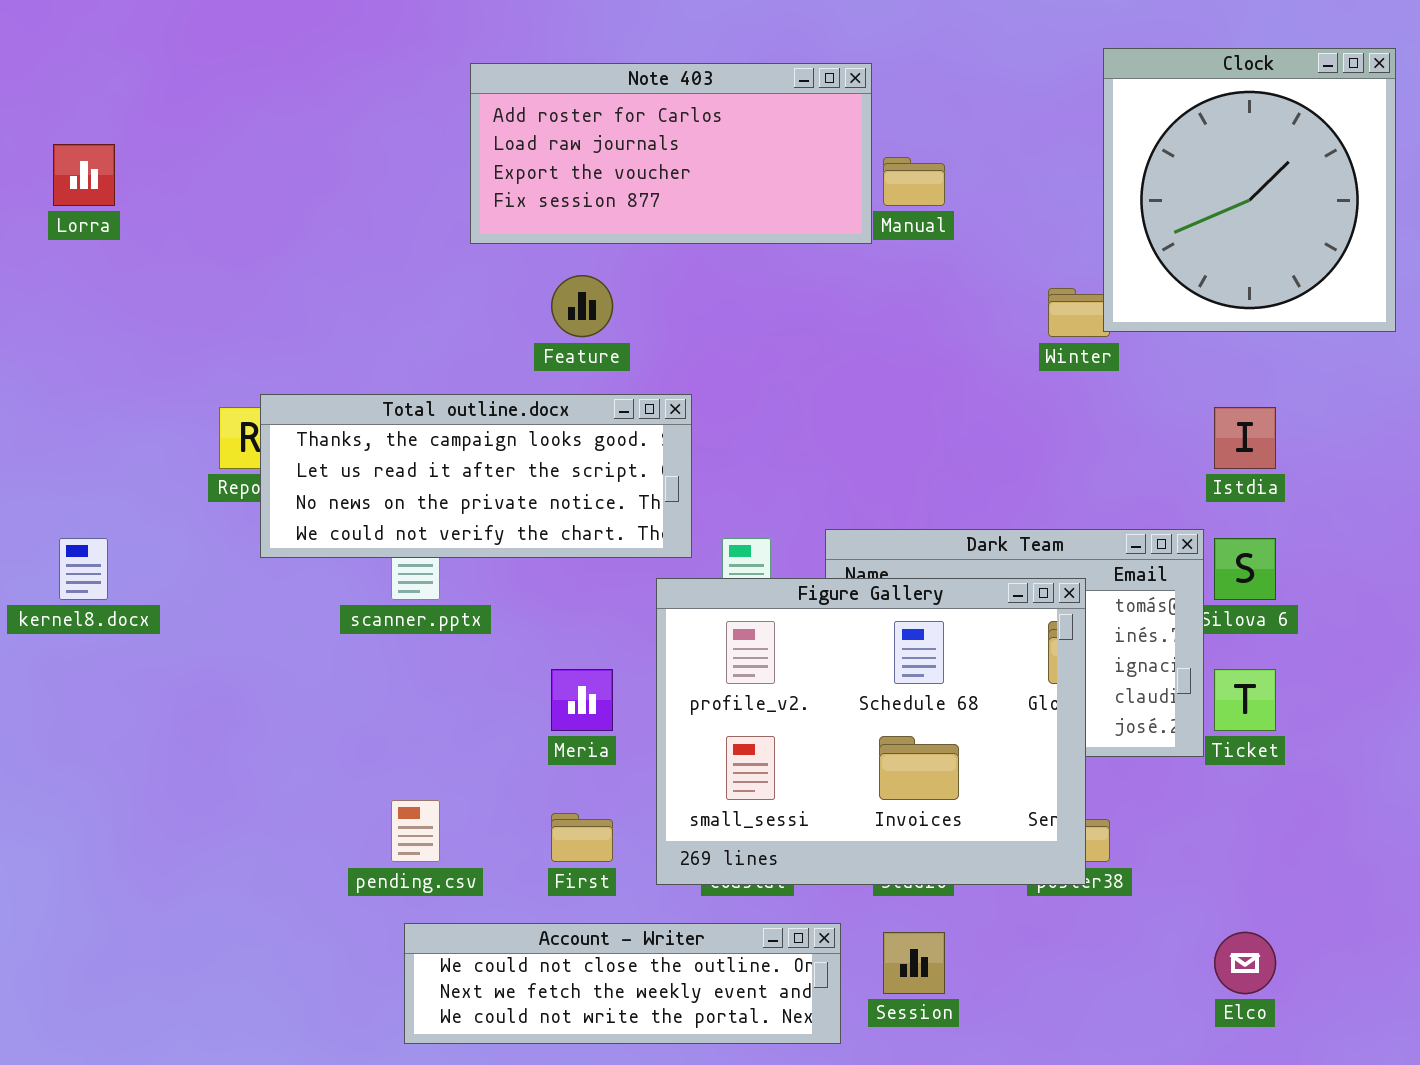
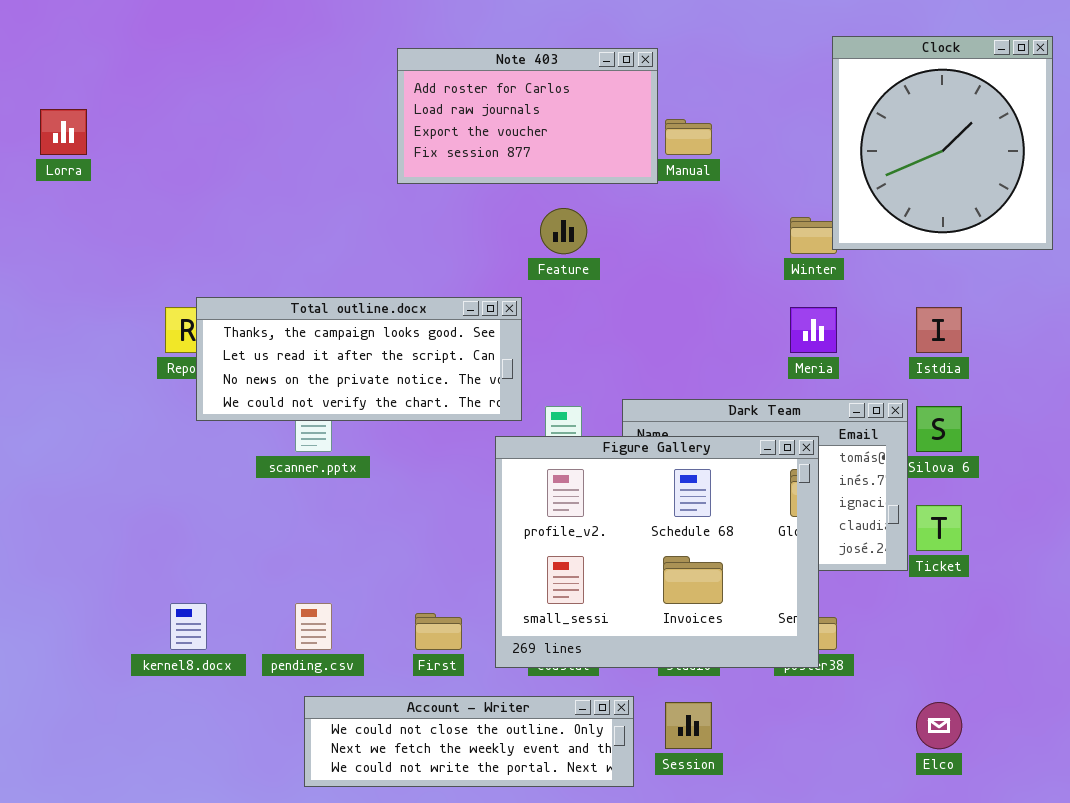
Note 403: [470,63,872,244] -> [397,48,658,184], resized
Feature: [551,275,613,337] -> [540,208,587,254], moved
kernel8.docx: [59,538,108,600] -> [170,603,207,650], moved
Meria: [551,669,613,731] -> [790,307,837,353], moved

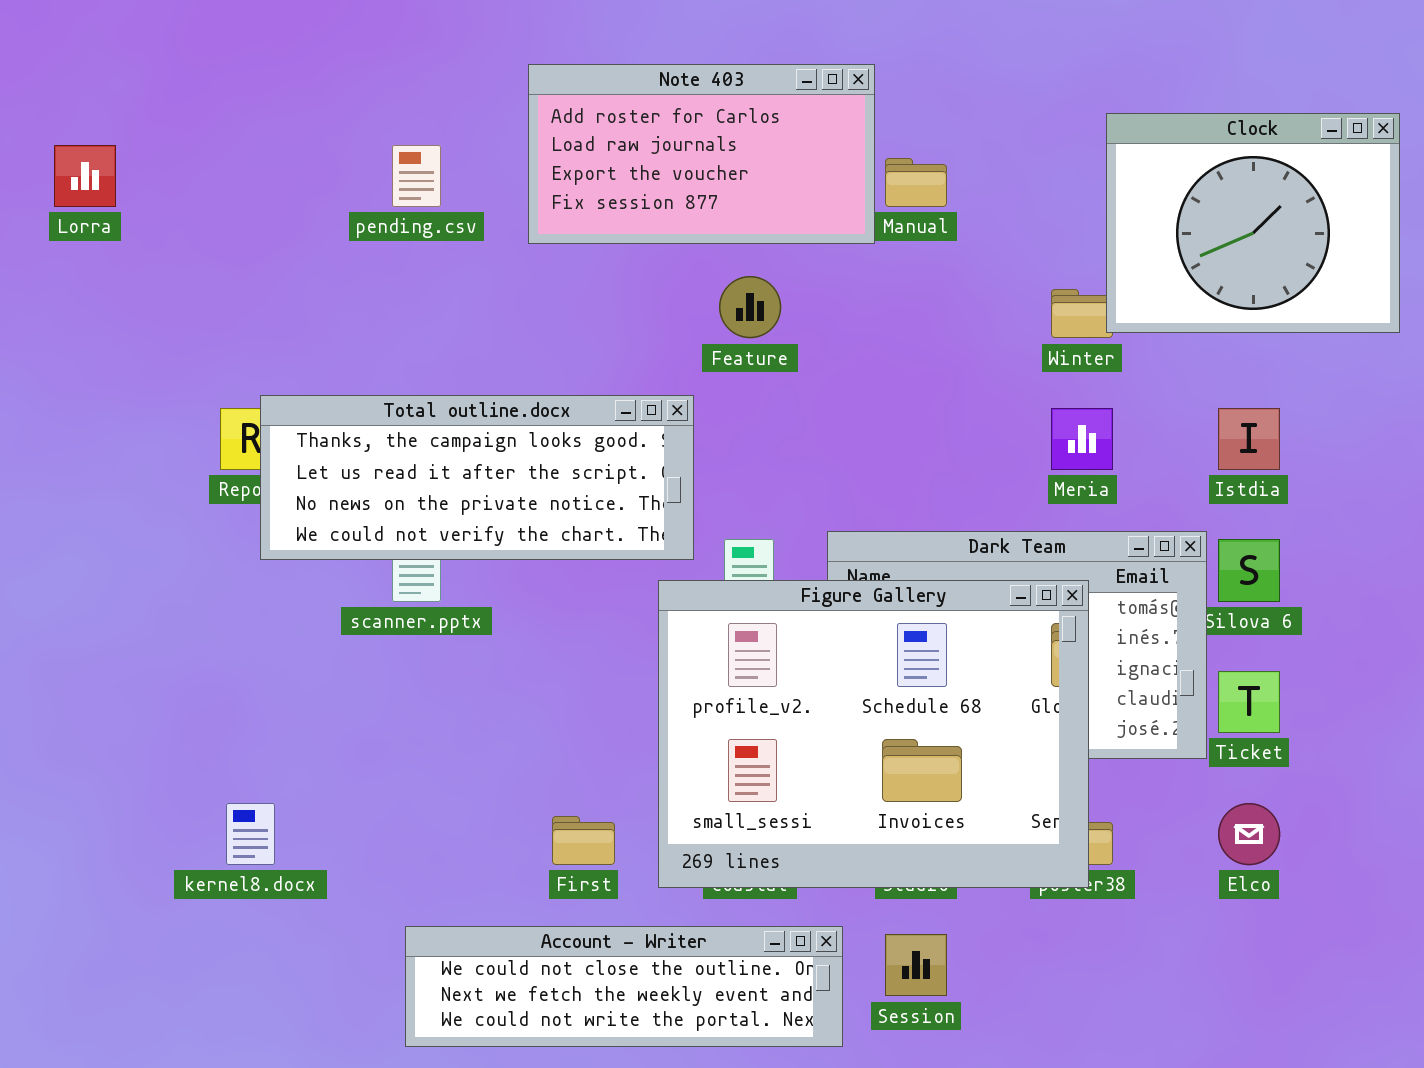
Clock: [832,36,1053,250] -> [1106,113,1400,333], resized
pending.csv: [295,603,332,650] -> [392,145,441,207], moved
Elco: [916,702,962,749] -> [1218,803,1280,865], moved

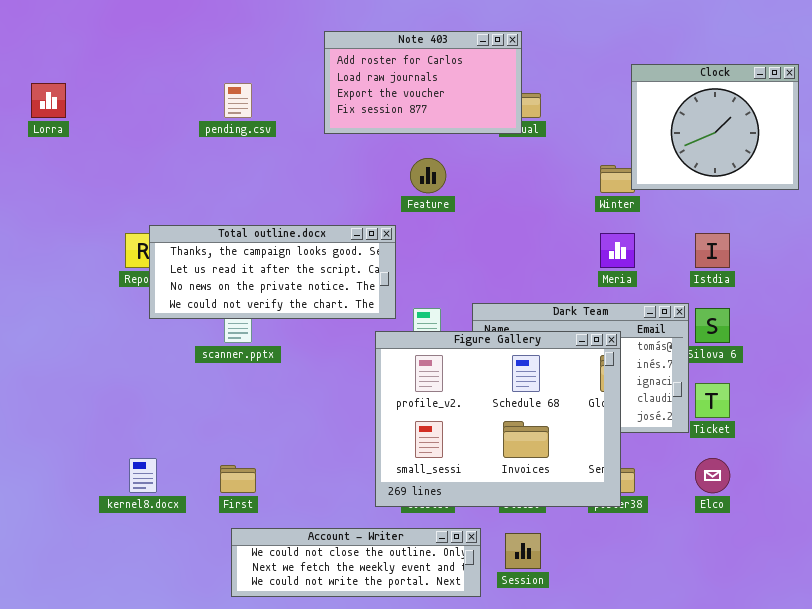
Note 403: [528,64,875,244] -> [324,31,522,134], moved
First: [552,816,615,865] -> [220,465,256,493], moved

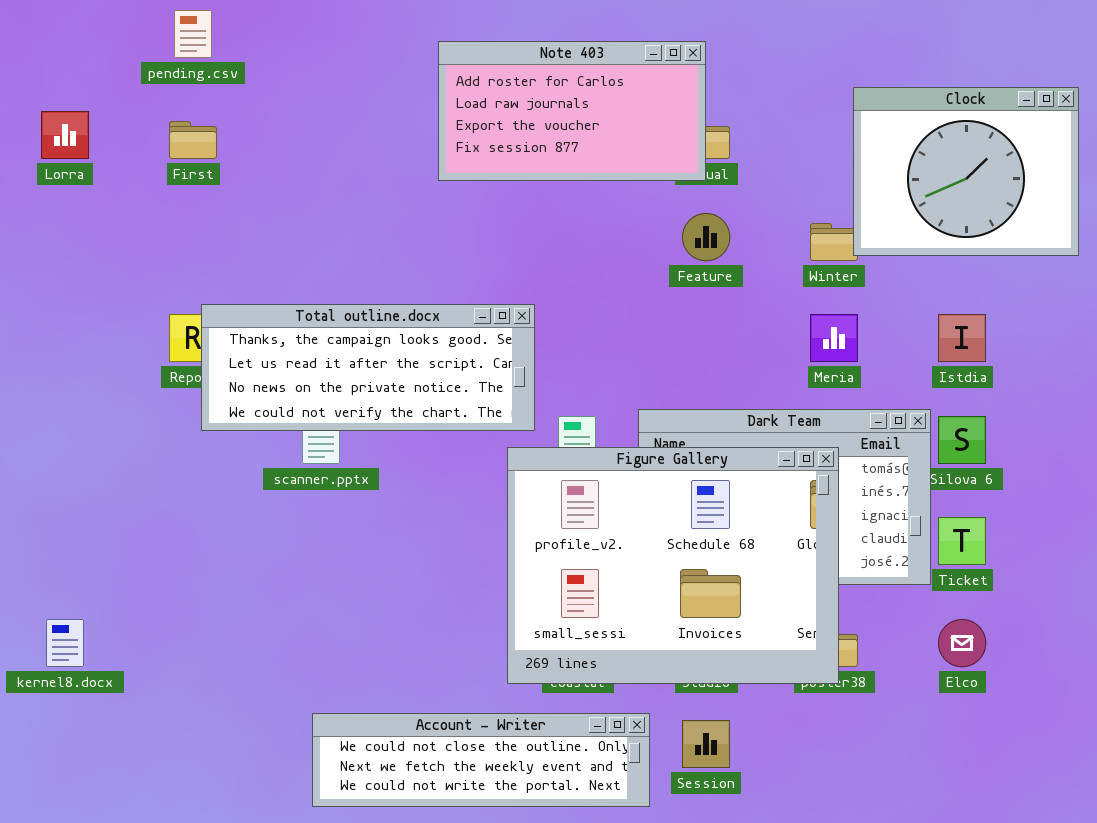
pending.csv: [224,83,252,118] -> [174,10,212,58], moved
Feature: [410,158,446,193] -> [682,213,730,261], moved
kernel8.docx: [129,458,157,493] -> [46,619,84,667], moved
First: [220,465,256,493] -> [169,121,217,159], moved

